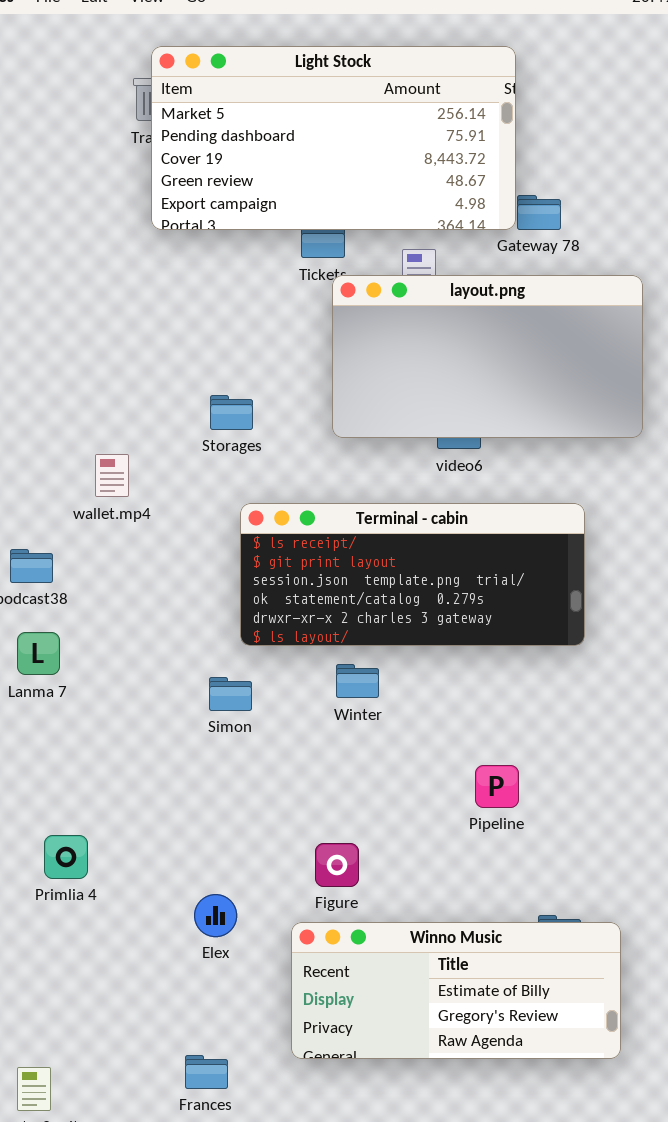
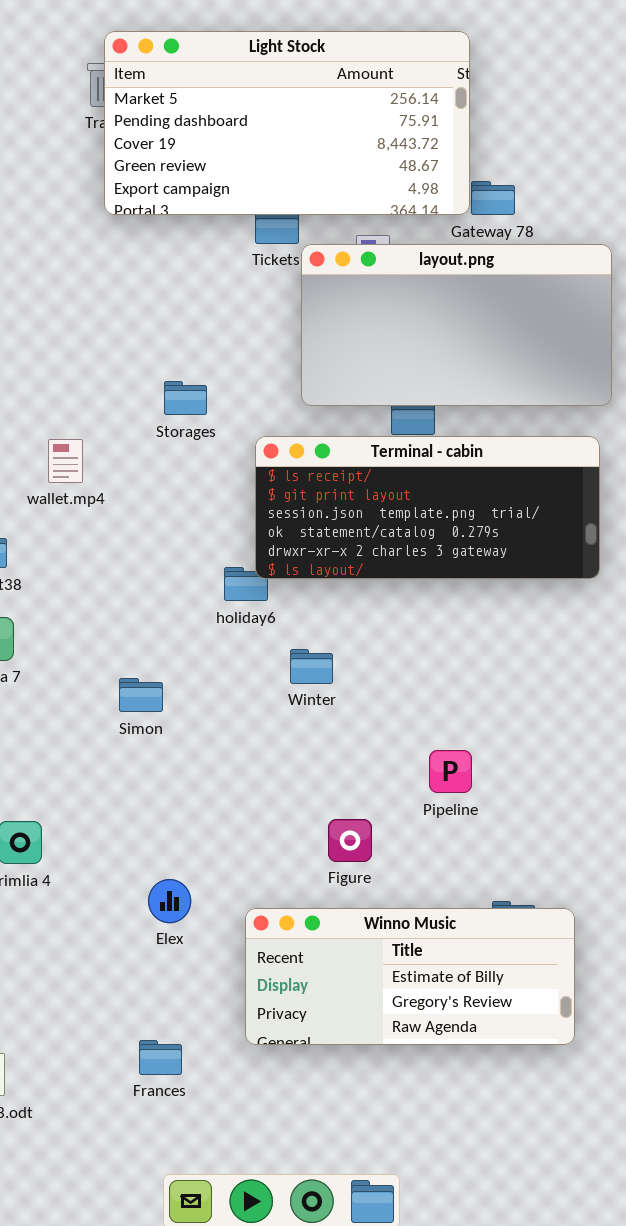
layout.png: [332,275,643,438] -> [301,244,612,406], moved
Terminal - cabin: [240,503,585,646] -> [255,436,600,579], moved
Simon: [209,677,252,711] -> [119,678,163,712], moved
Figure: [315,843,359,887] -> [328,819,372,862], moved

